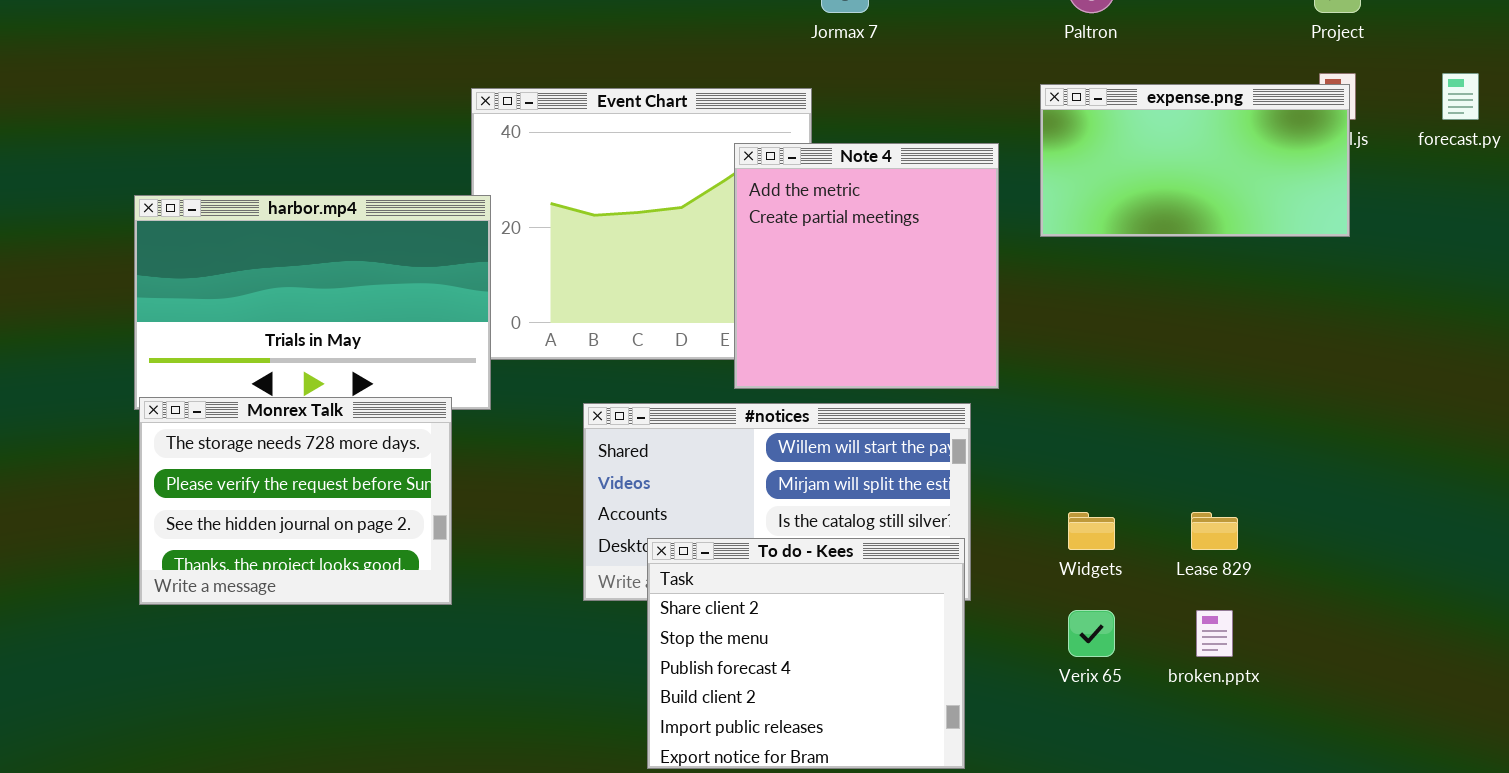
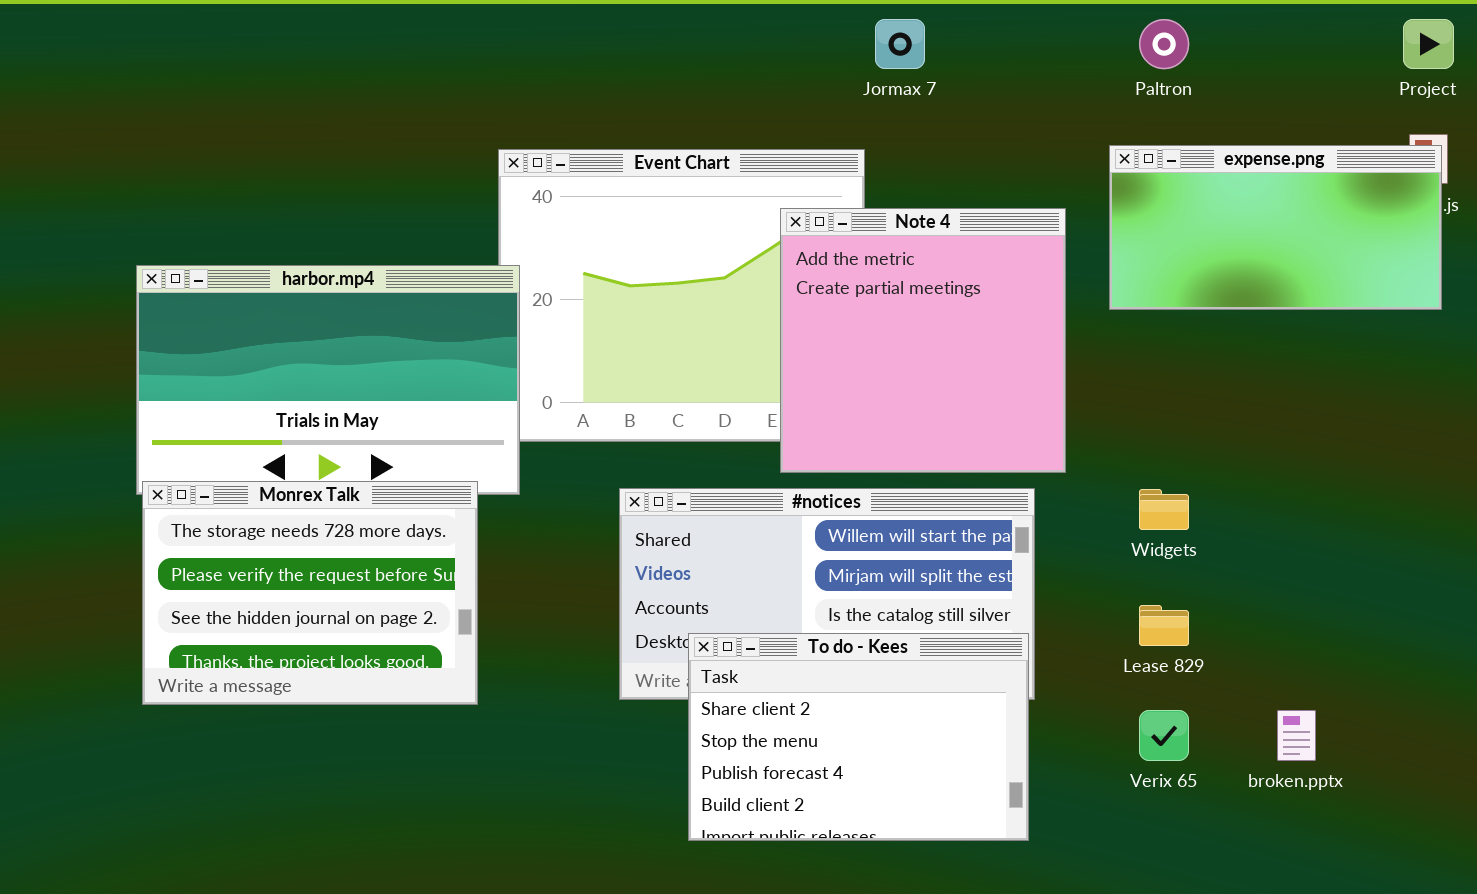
Widgets: [1068,512,1115,550] -> [1139,489,1189,530], moved
Lease 829: [1191,512,1238,550] -> [1139,605,1189,646], moved
To do - Kees: [647,538,965,769] -> [688,633,1029,841], resized

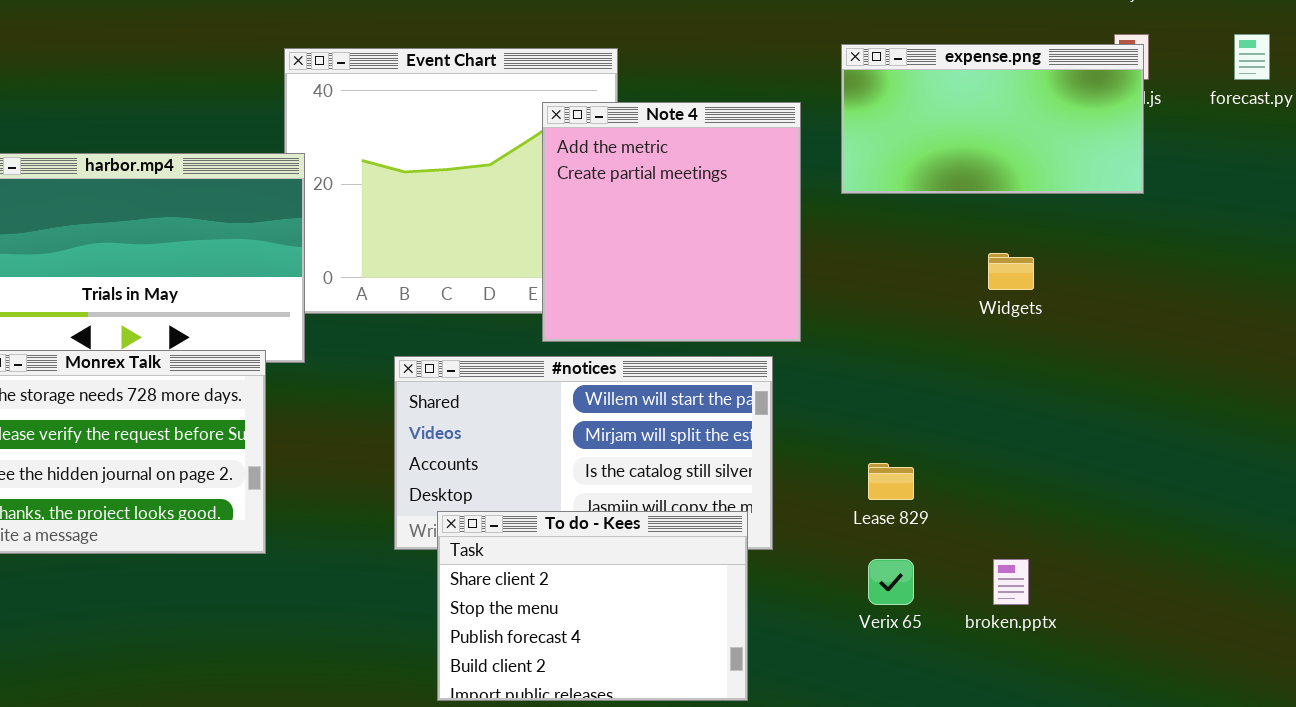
Widgets: [1139,489,1189,530] -> [988,253,1034,290], moved
To do - Kees: [688,633,1029,841] -> [437,511,748,701], moved

